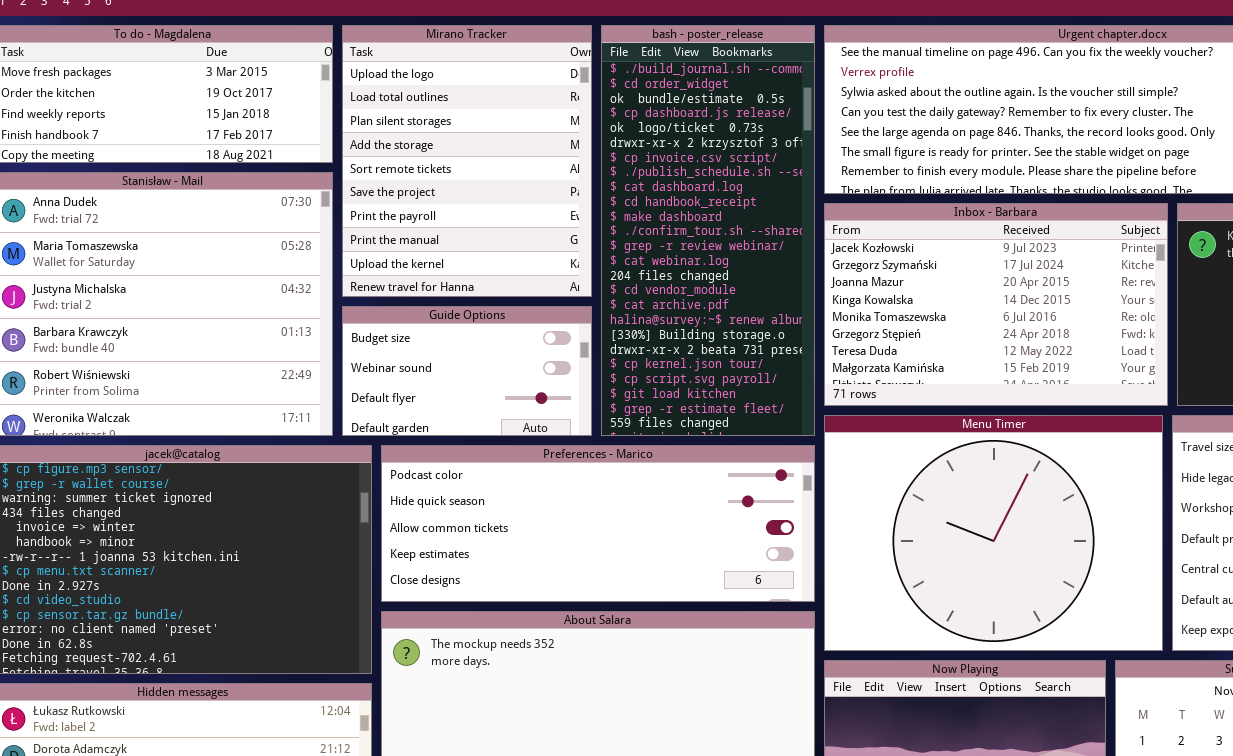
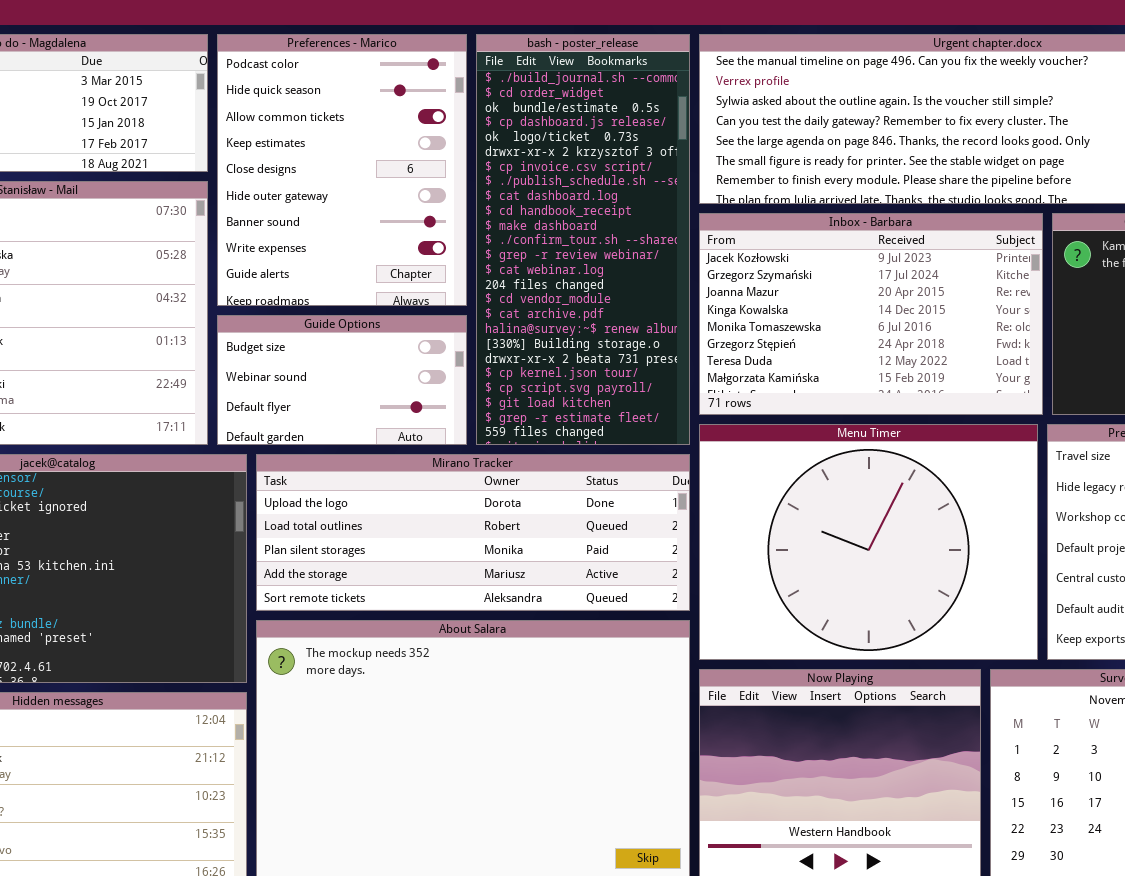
Mirano Tracker: [342,25,592,297] -> [256,454,690,611], moved, resized
Preferences - Marico: [381,445,815,602] -> [217,34,467,306], moved, resized

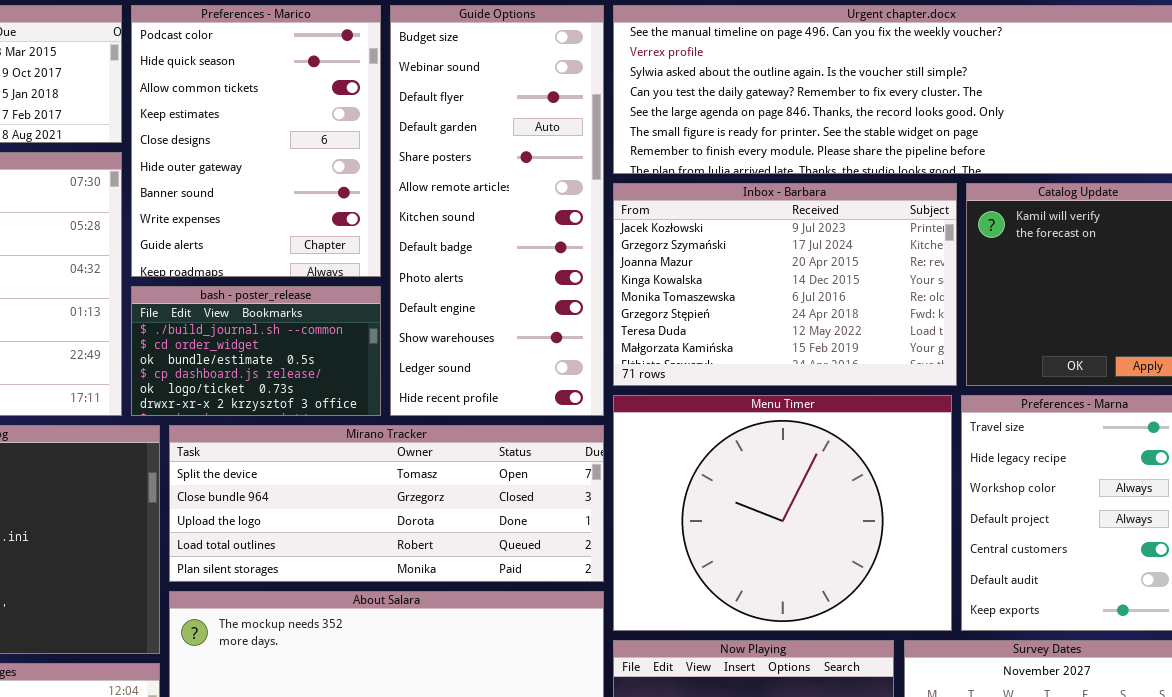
bash - poster_release: [476,34,690,445] -> [131,286,381,416], moved, resized
Guide Options: [217,315,467,445] -> [390,5,604,416], moved, resized
Mirano Tracker: [256,454,690,611] -> [169,425,604,582], scrolled up 2 rows

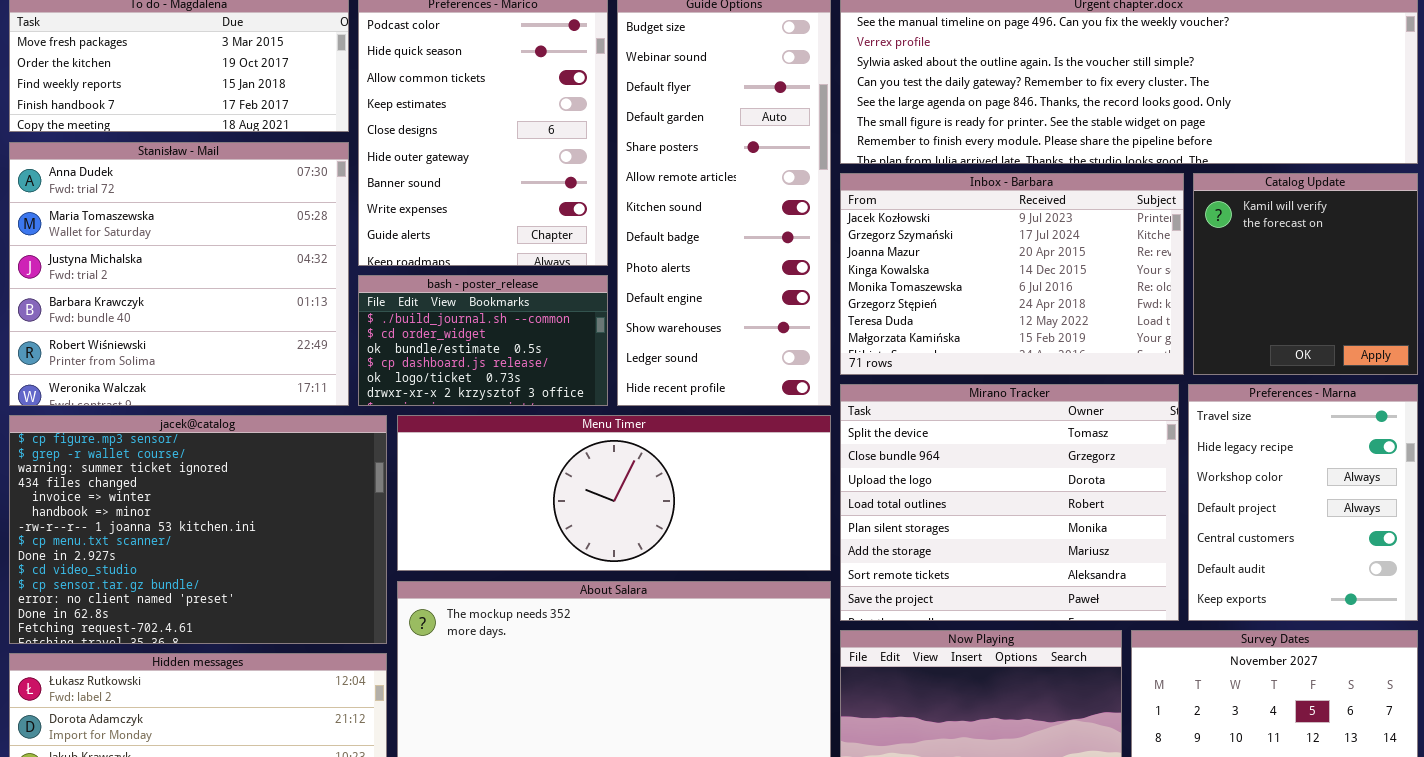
Menu Timer: [613,395,952,631] -> [397,415,831,571], moved, resized
Mirano Tracker: [169,425,604,582] -> [840,384,1179,621], moved, resized

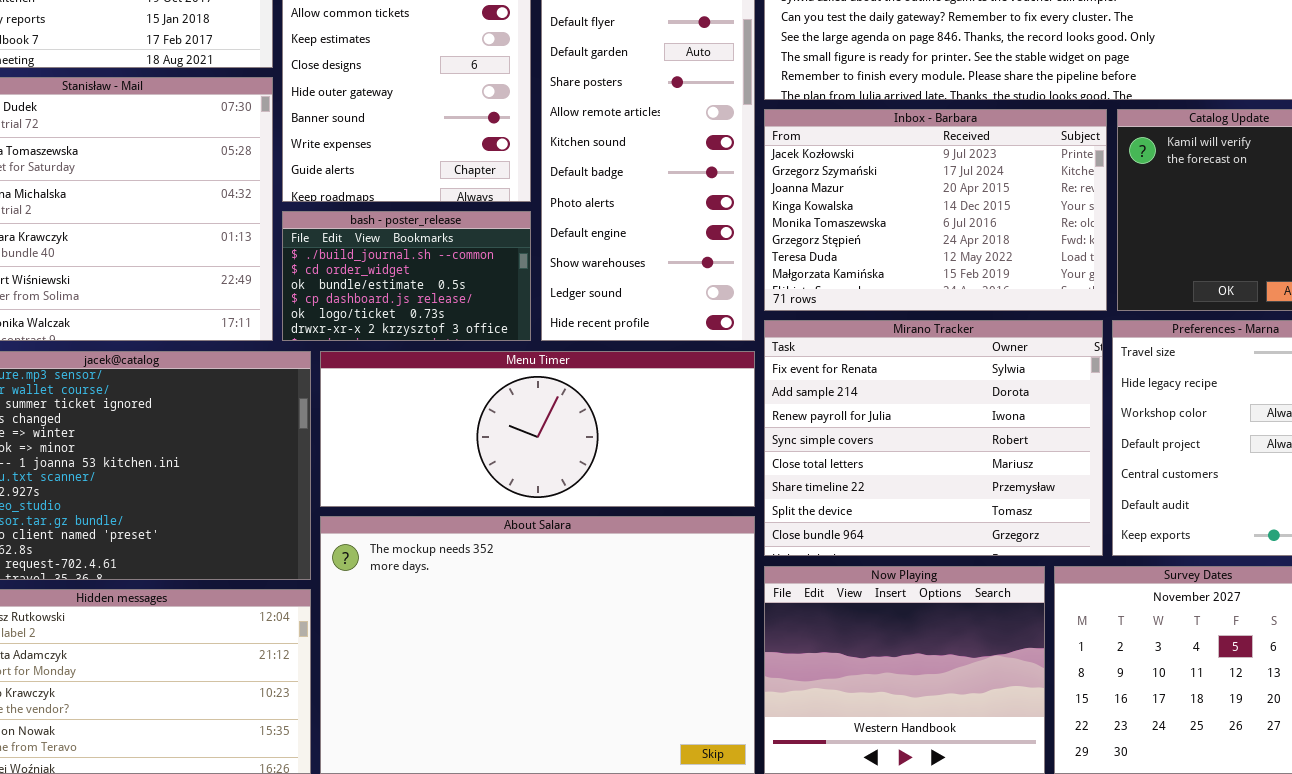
Mirano Tracker: [840,384,1179,621] -> [764,320,1103,556], scrolled up 6 rows

